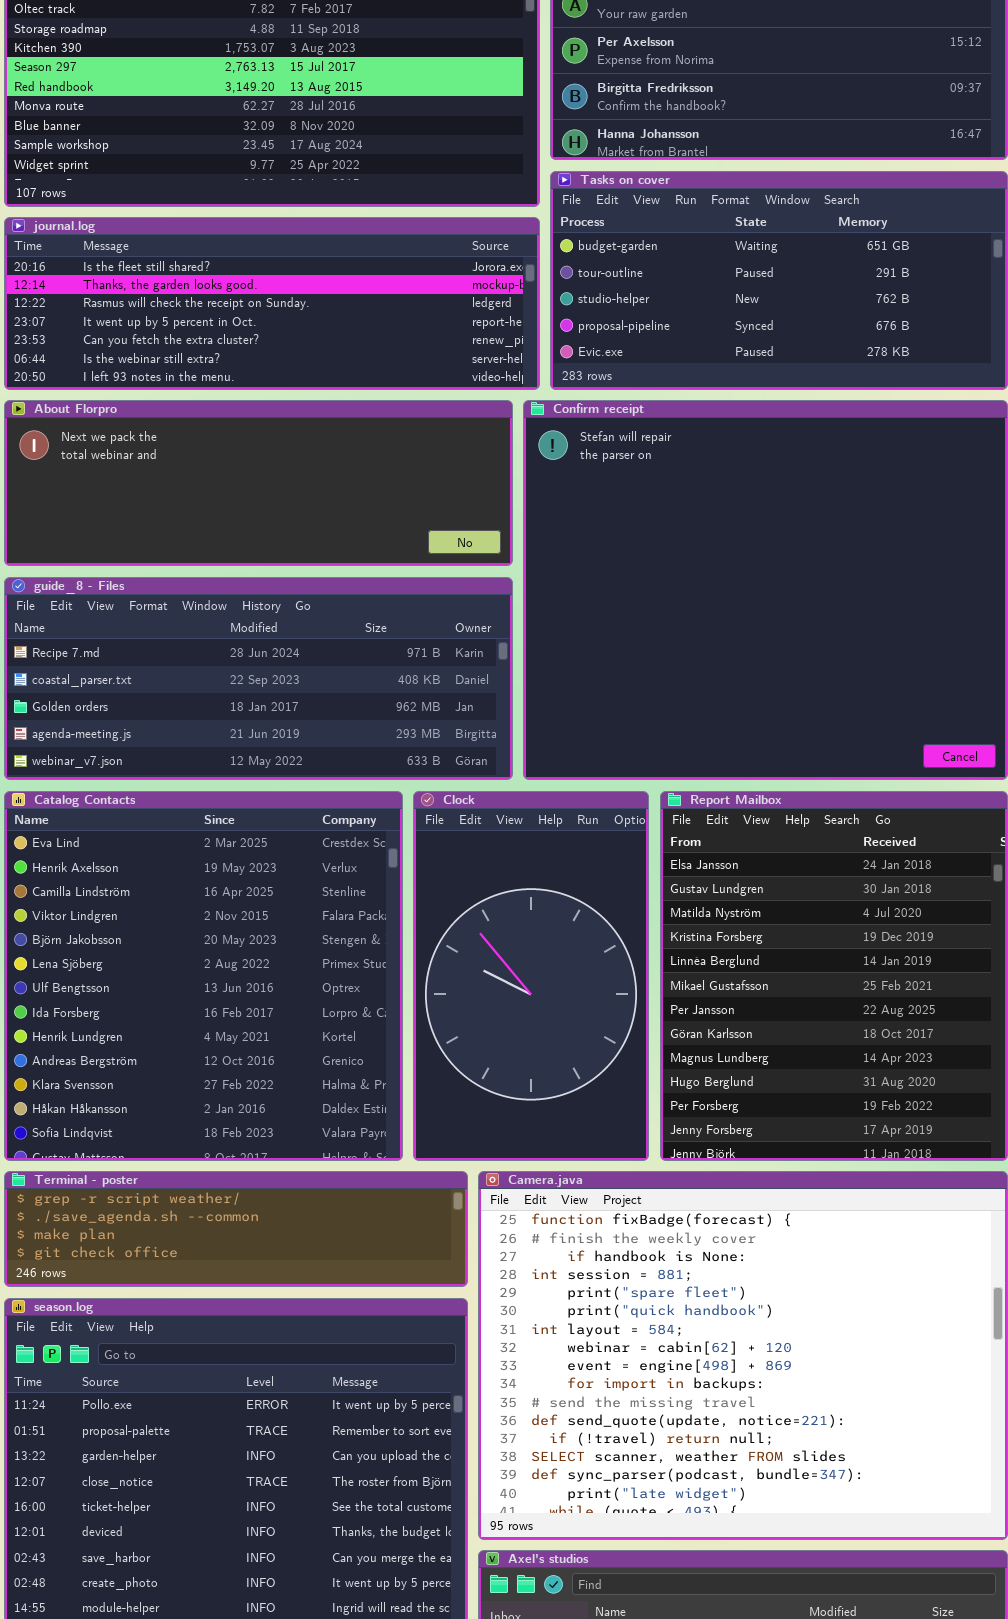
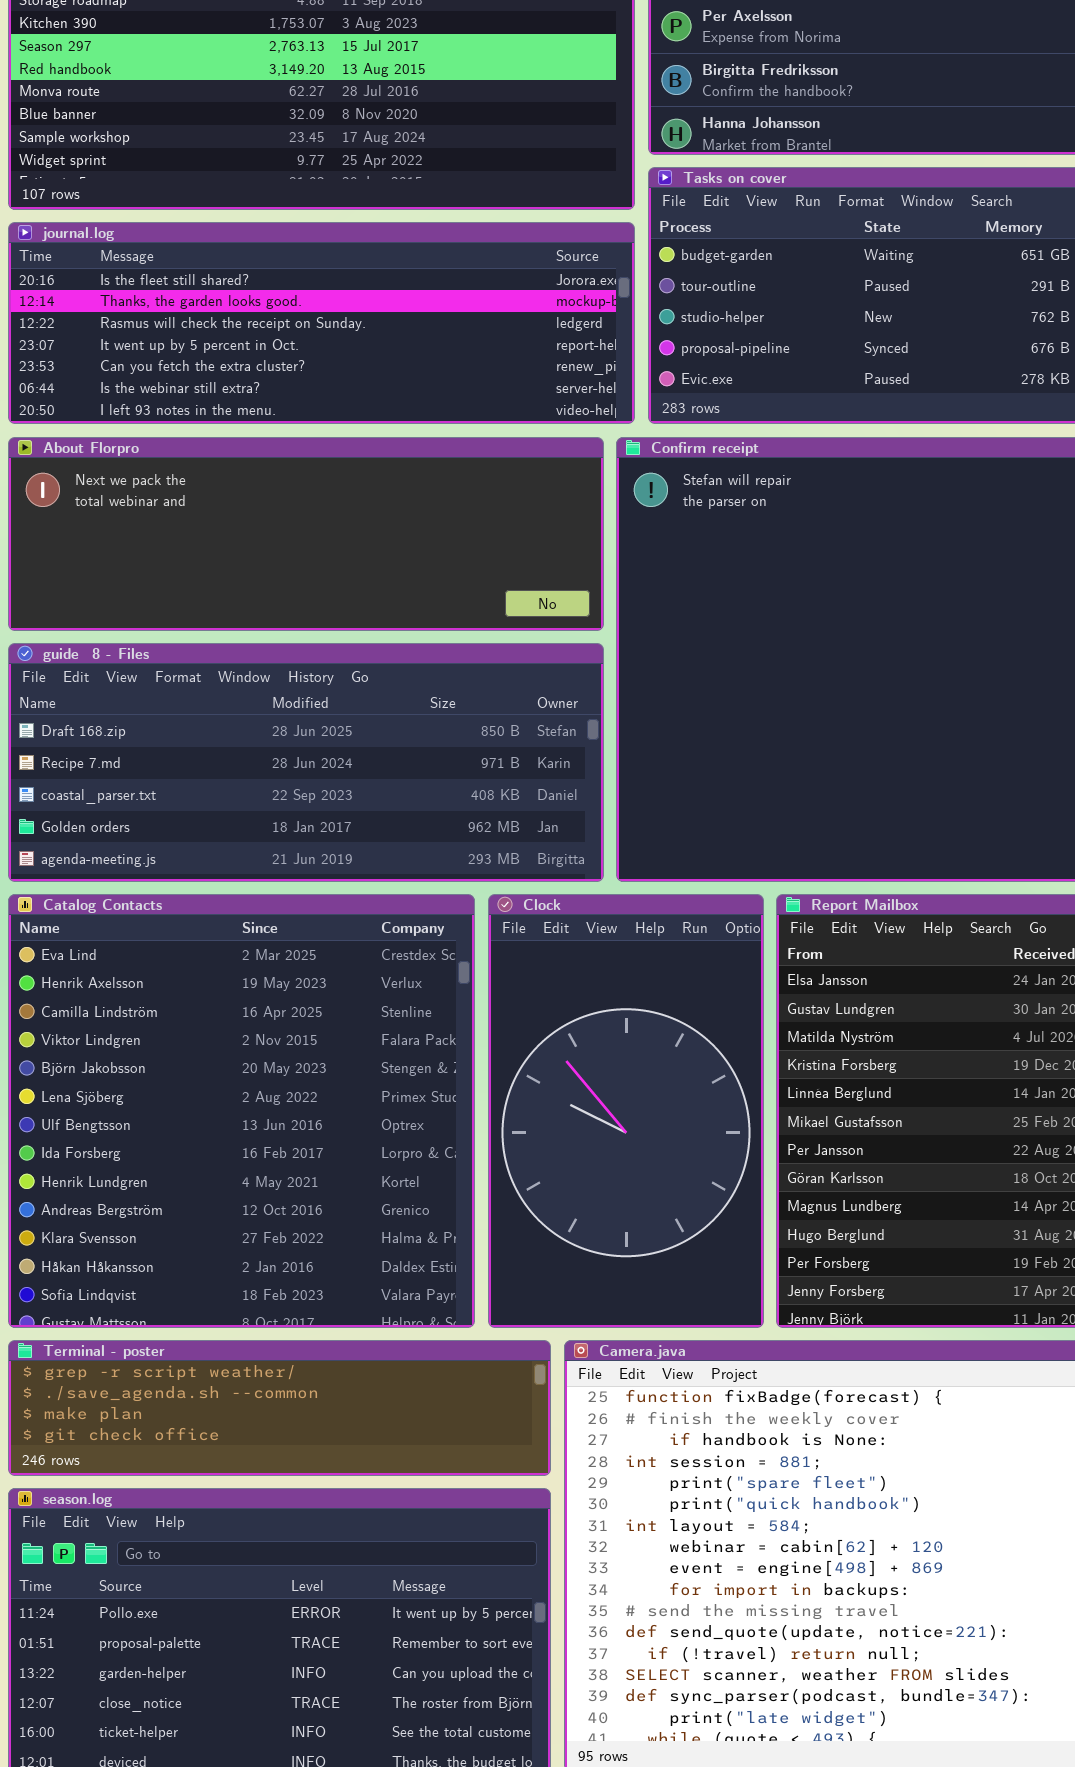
guide_8 - Files: [4,577,513,780] -> [8,643,604,882], scrolled up 1 row

